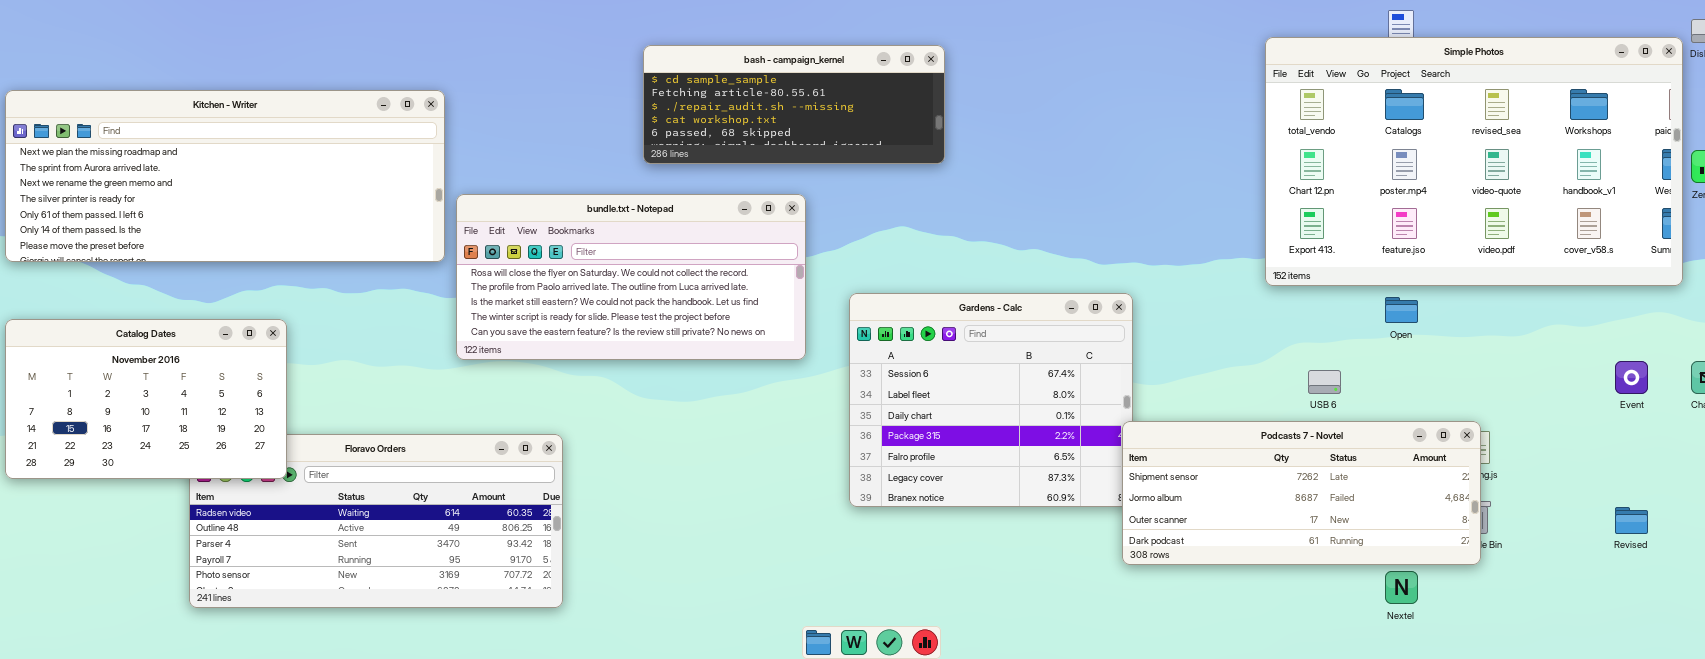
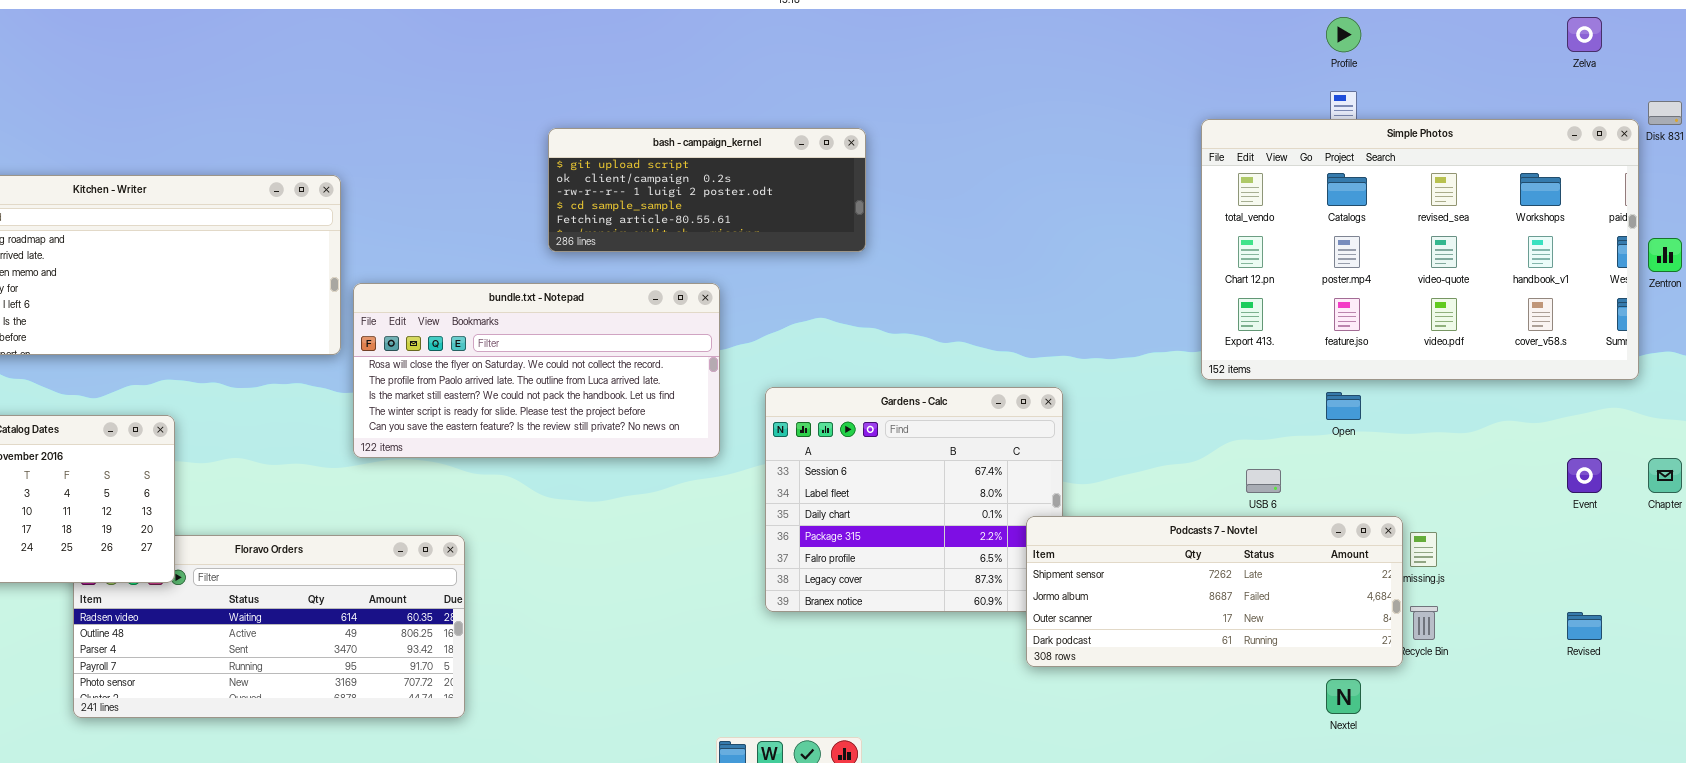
bash - campaign_kernel: [643,45,945,164] -> [548,128,866,252], scrolled up 3 rows
Podcasts 7 - Novtel: [1122,421,1481,565] -> [1026,516,1403,667], moved

